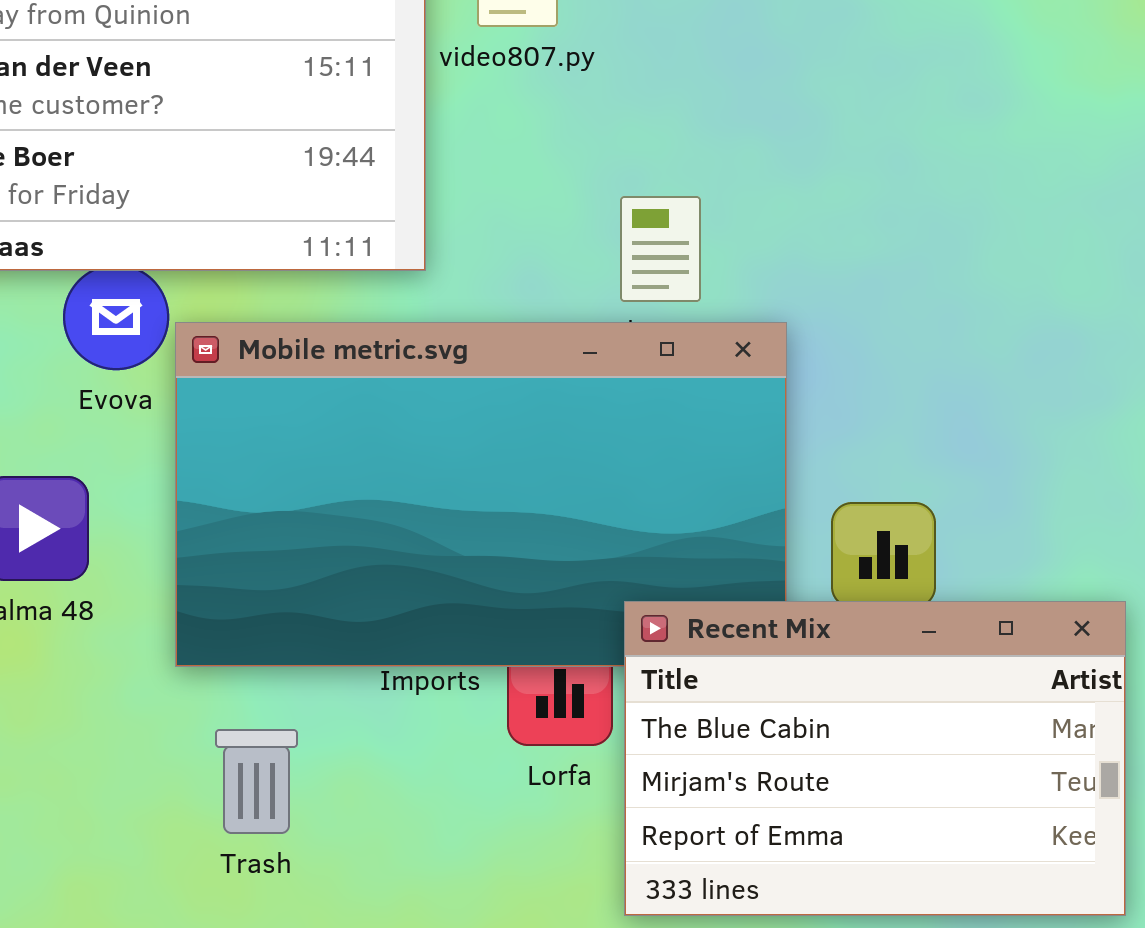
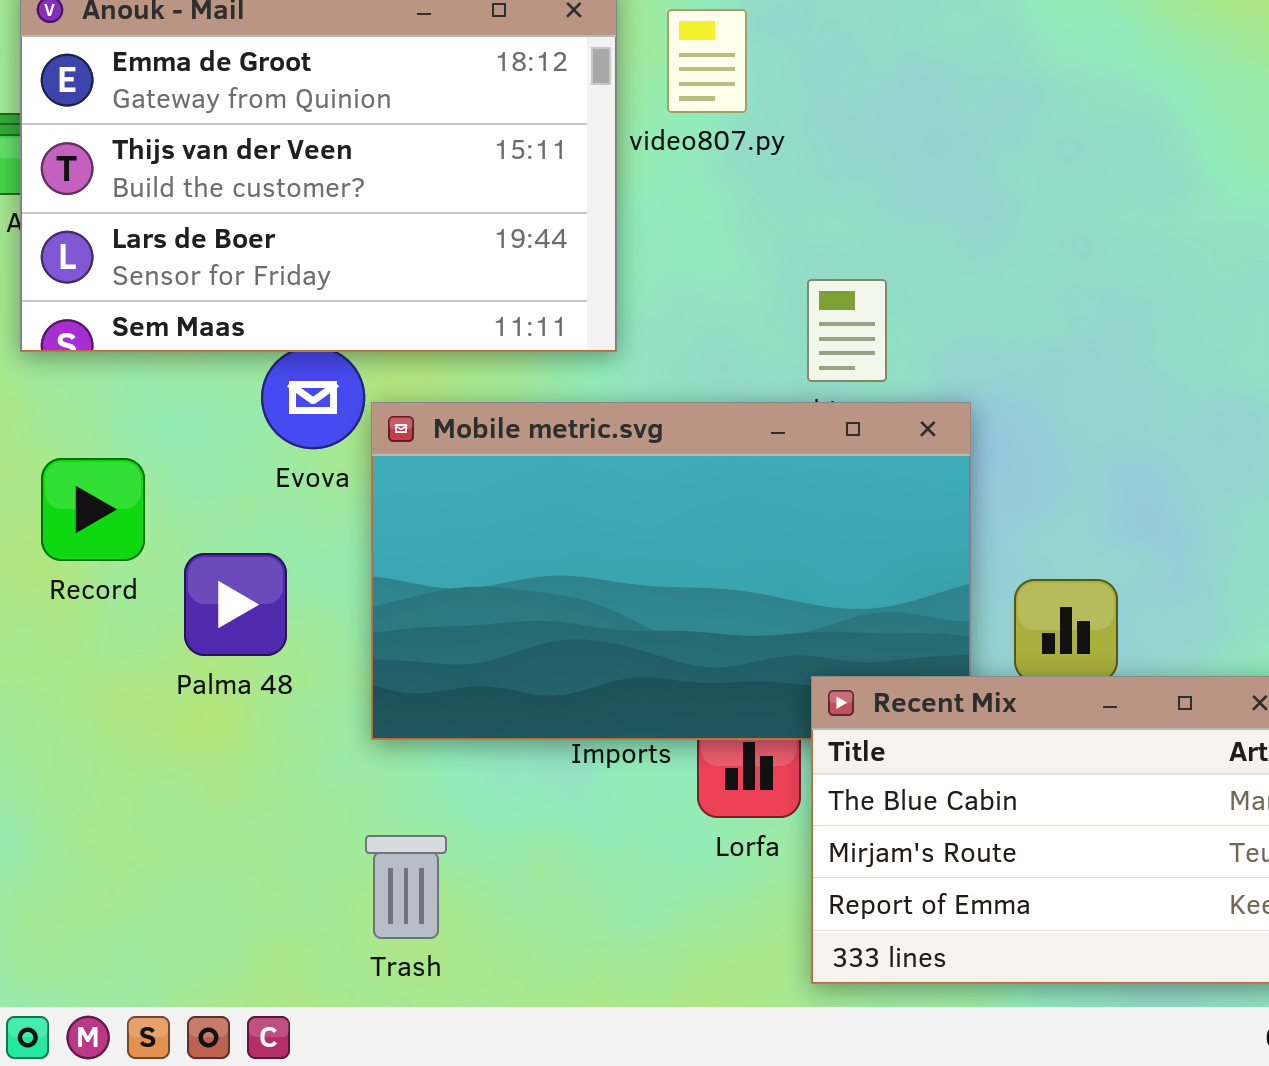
Trash: [215,729,298,834] -> [365,835,447,939], moved

